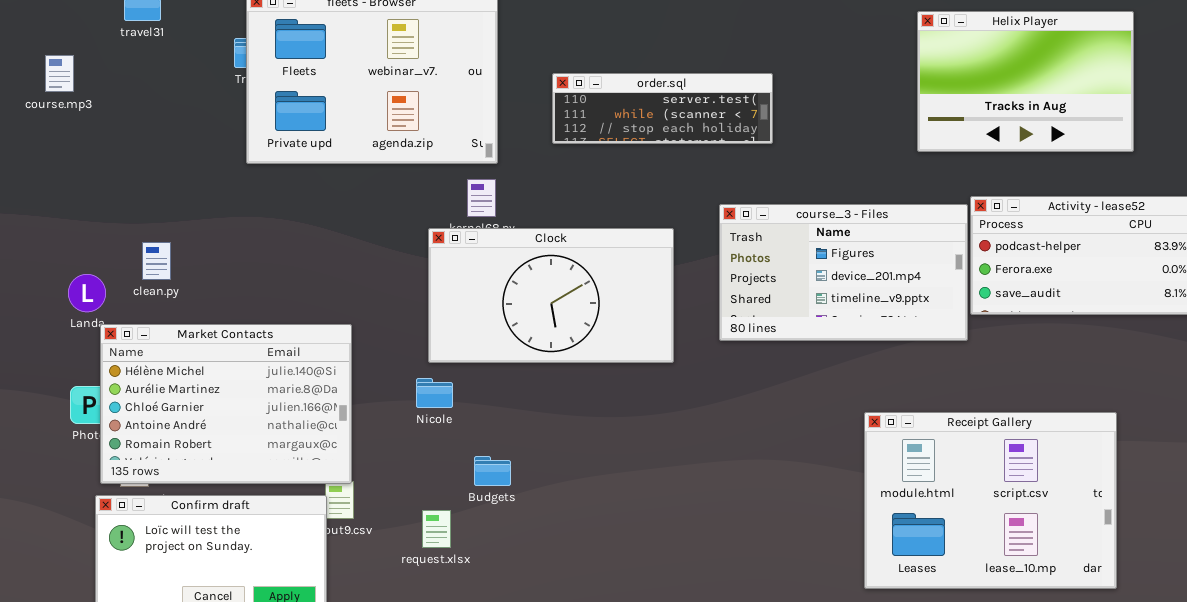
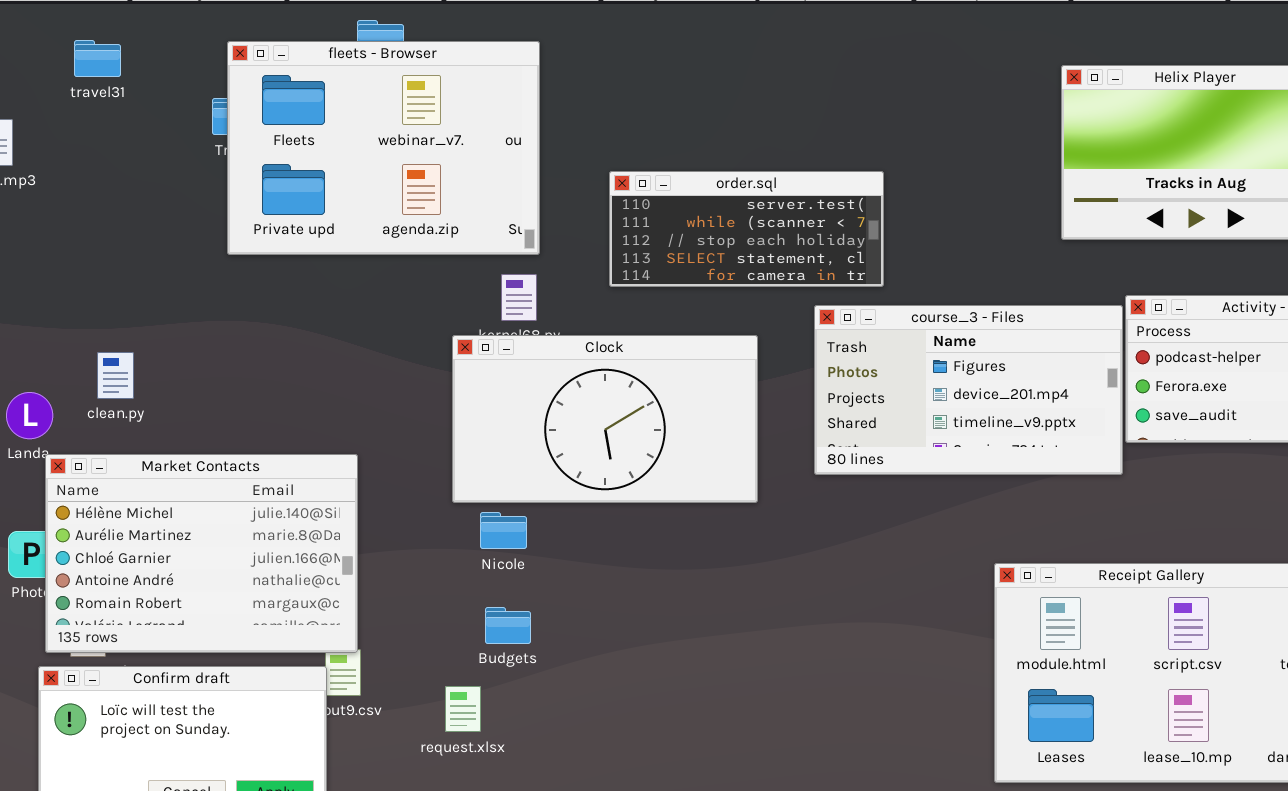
order.sql: [552,73,773,144] -> [609,171,884,287], moved, resized
Nicole: [416,378,453,408] -> [480,512,527,549], moved
Budgets: [474,456,511,486] -> [485,607,531,644], moved

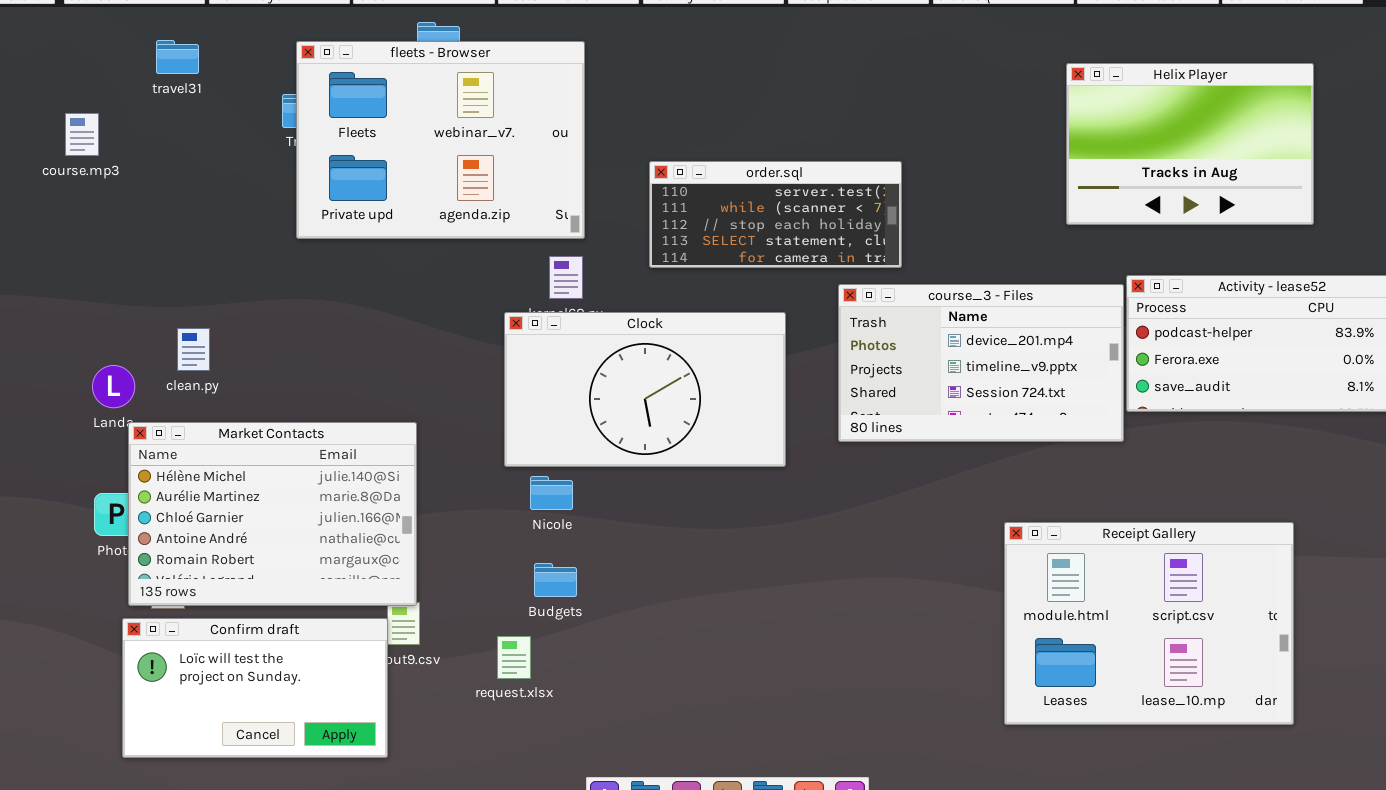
course_3 - Files: [814,305,1123,475] -> [838,284,1124,442], scrolled down 1 row

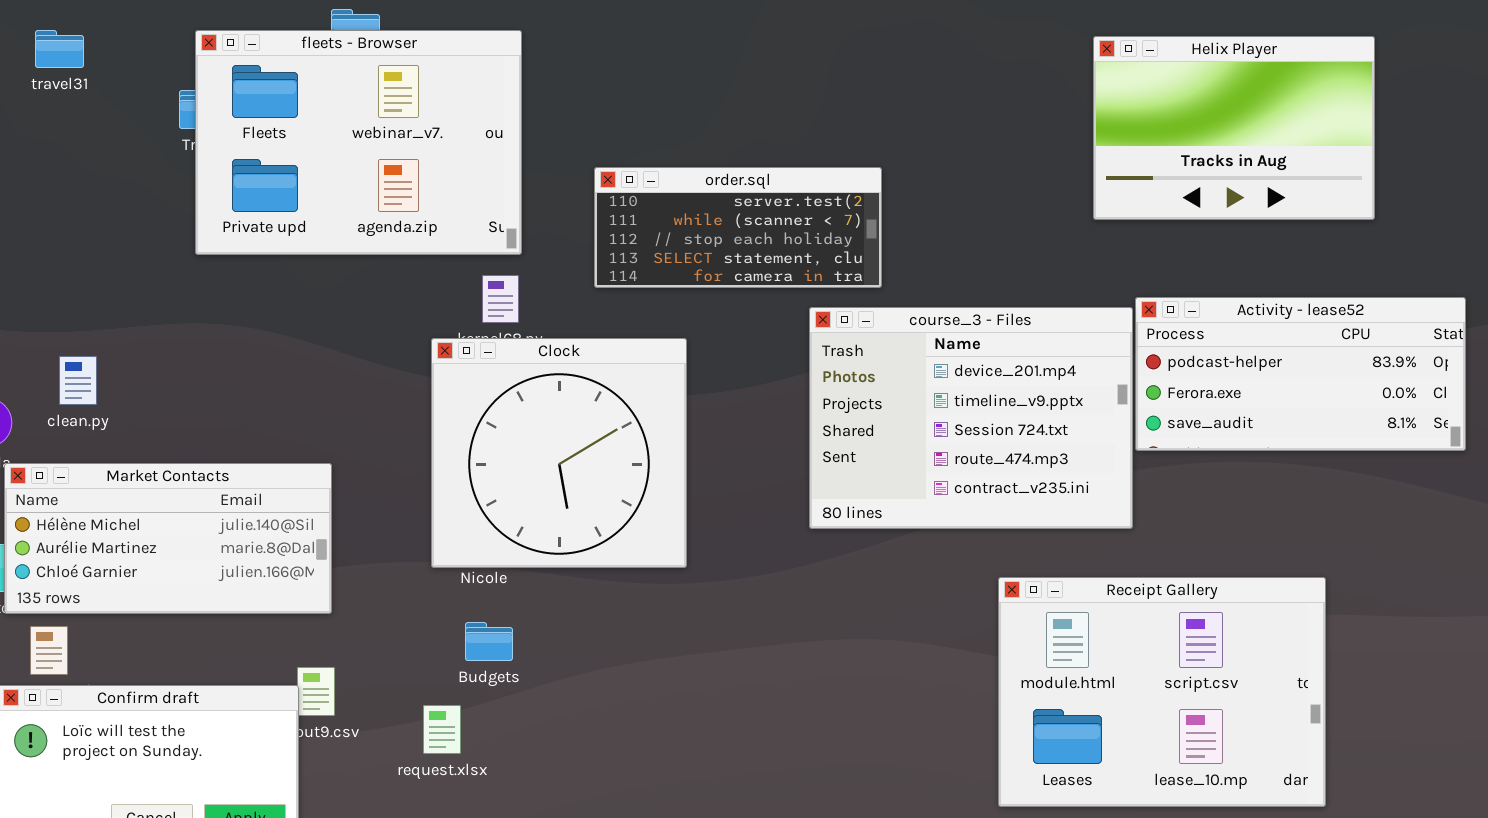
Helix Player: [1066,63,1314,225] -> [1093,36,1375,220], moved
course_3 - Files: [838,284,1124,442] -> [809,307,1133,529], resized
Clock: [504,312,786,467] -> [431,338,687,568], resized
Market Contacts: [128,422,417,606] -> [4,463,332,614], resized

